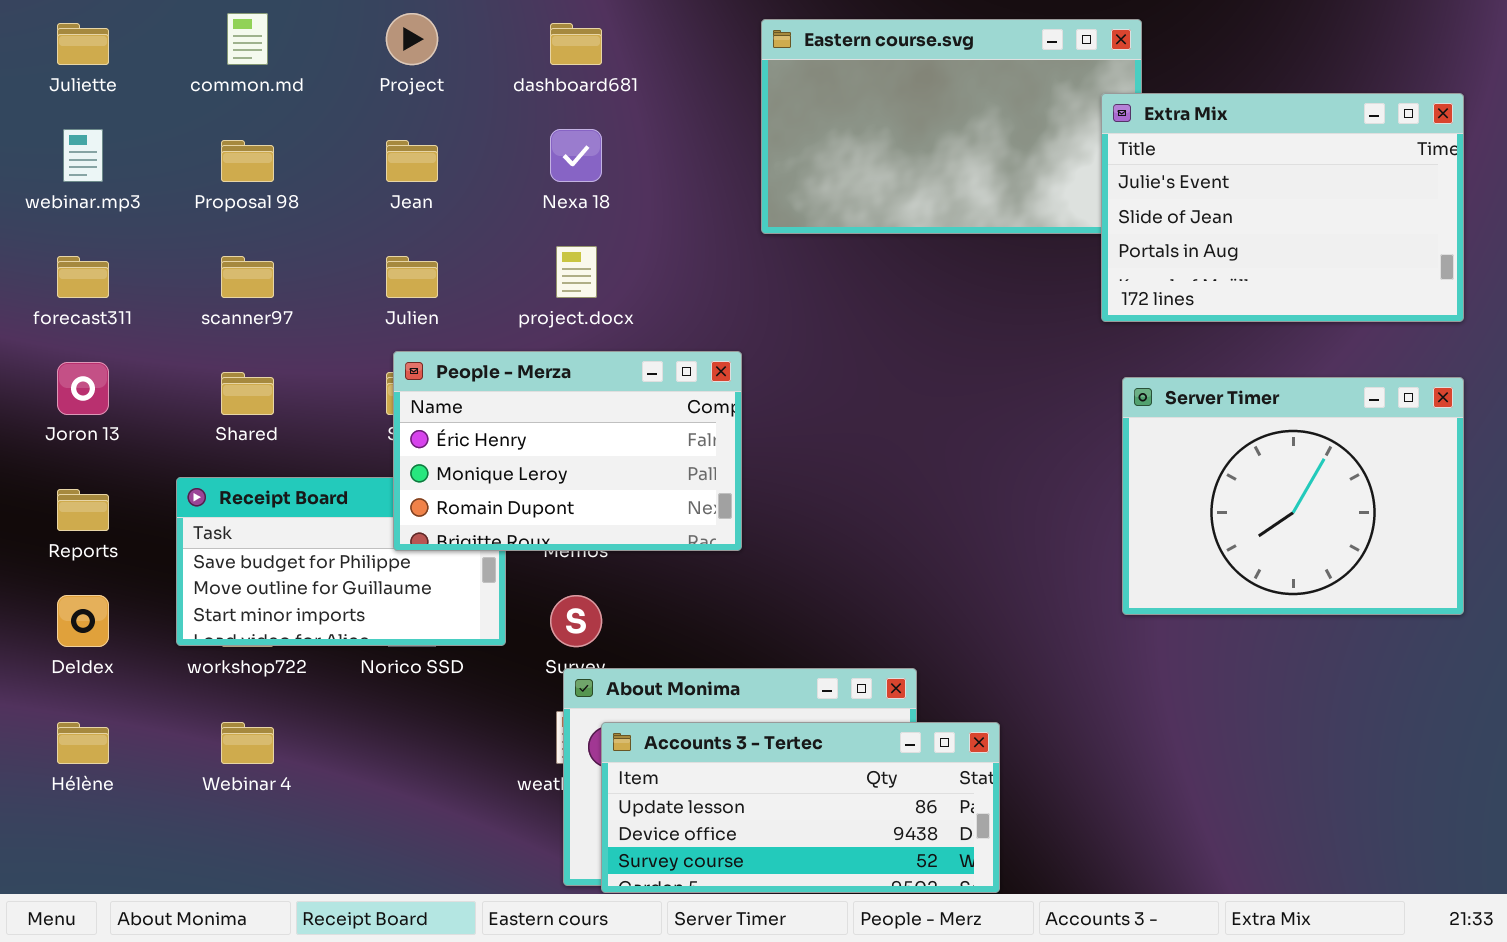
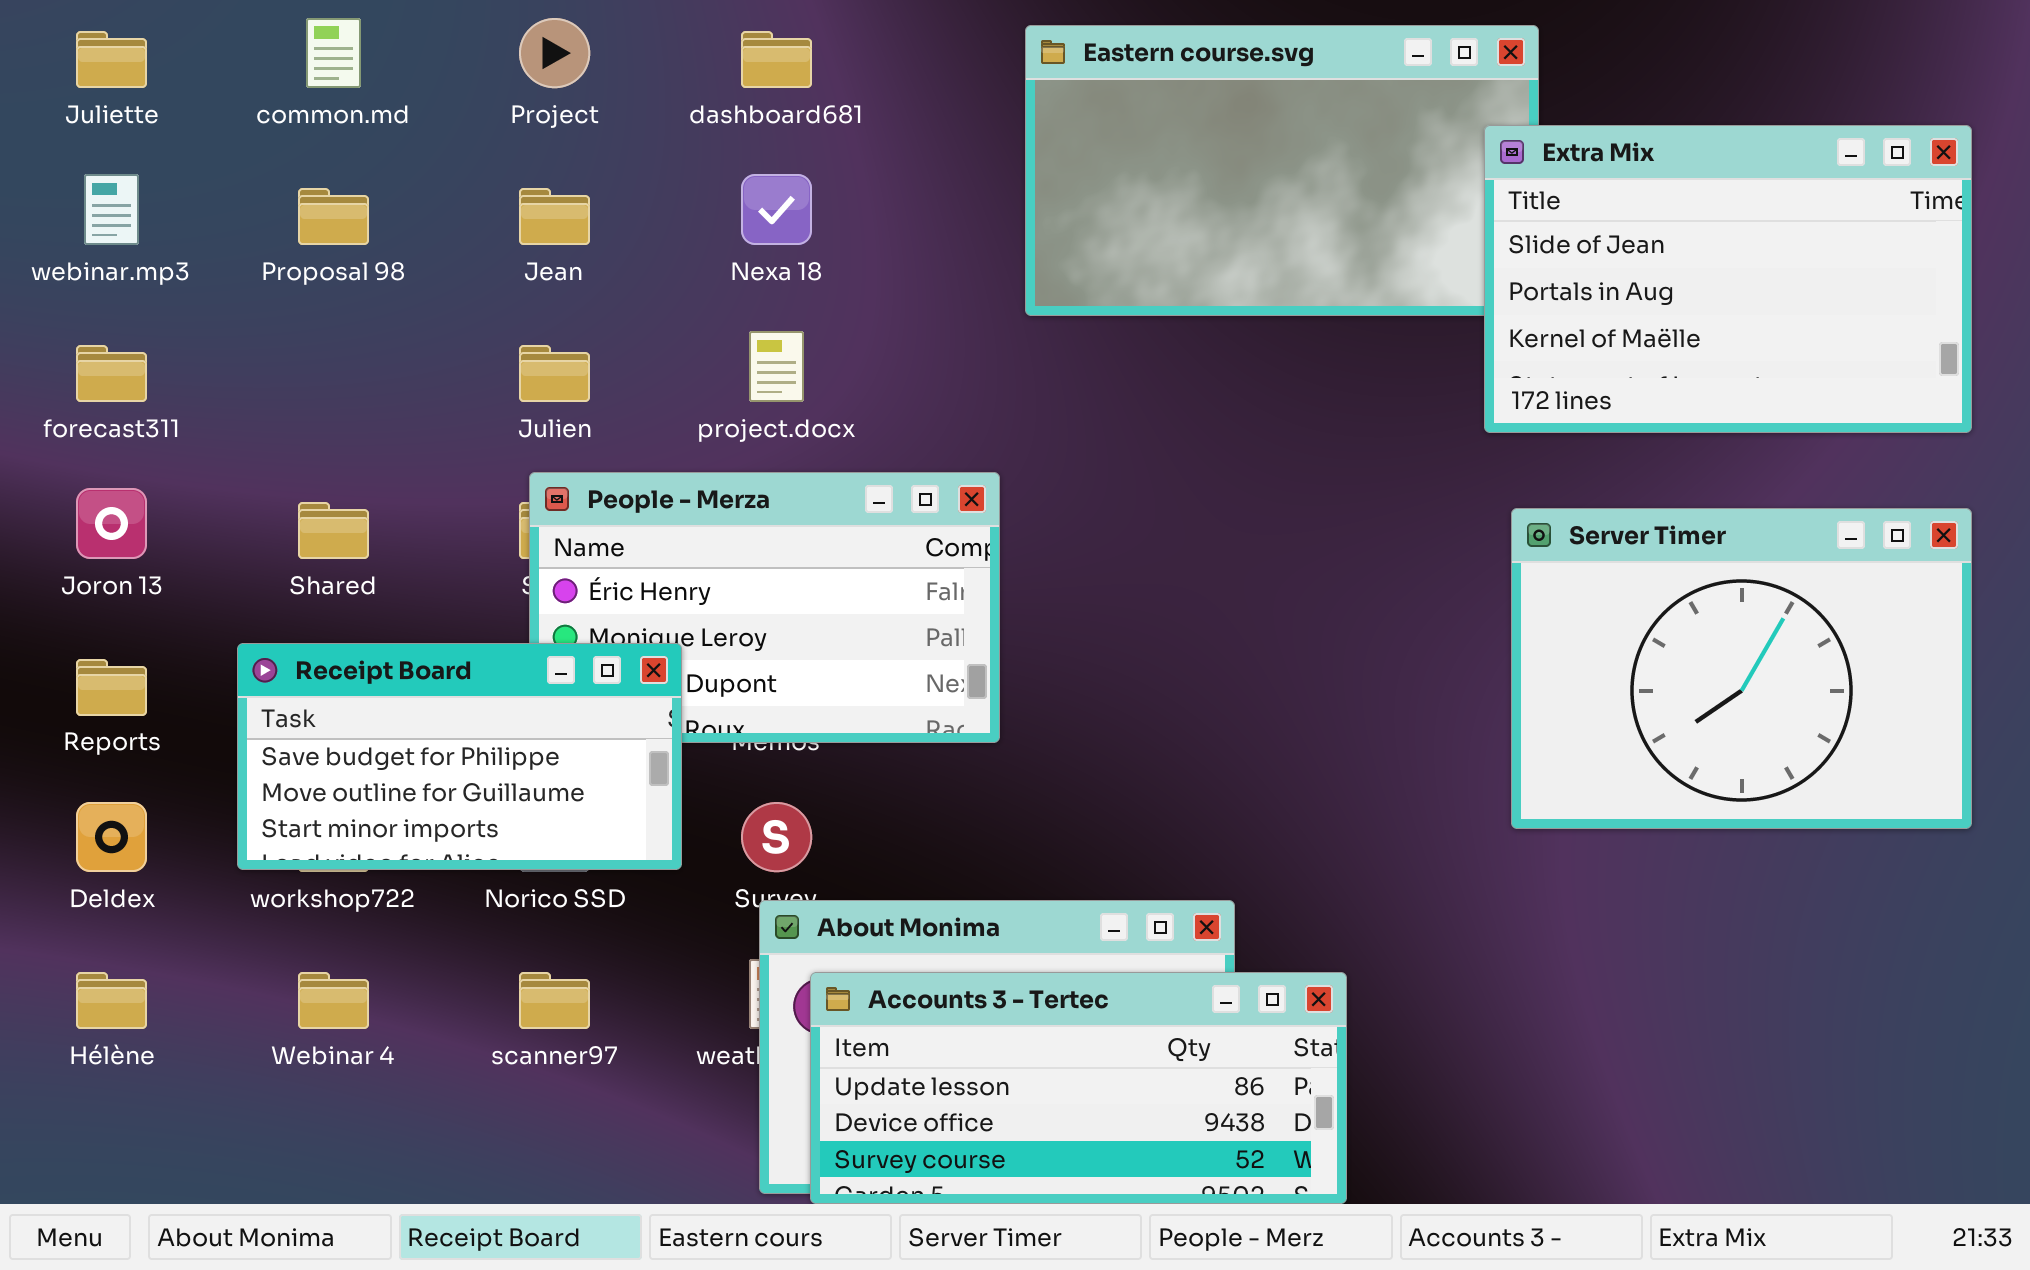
Extra Mix: [1101,93,1464,322] -> [1484,125,1972,433], scrolled down 1 row
scanner97: [221,256,274,298] -> [519,972,590,1029], moved
Receipt Board: [176,477,506,646] -> [237,643,682,870], raised

